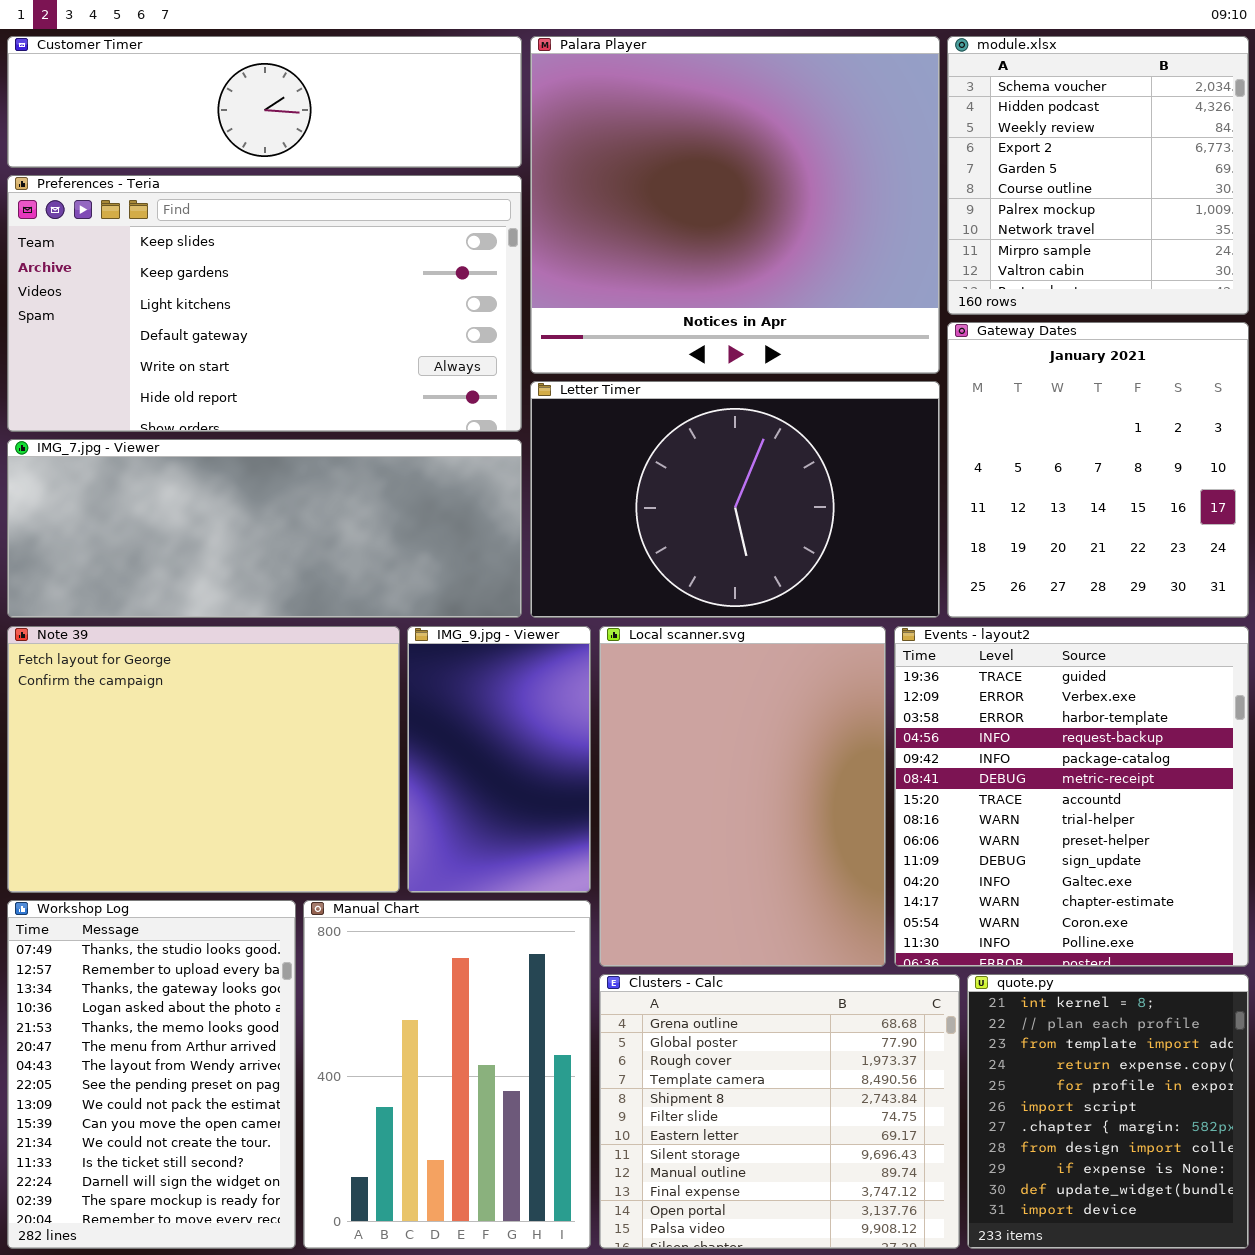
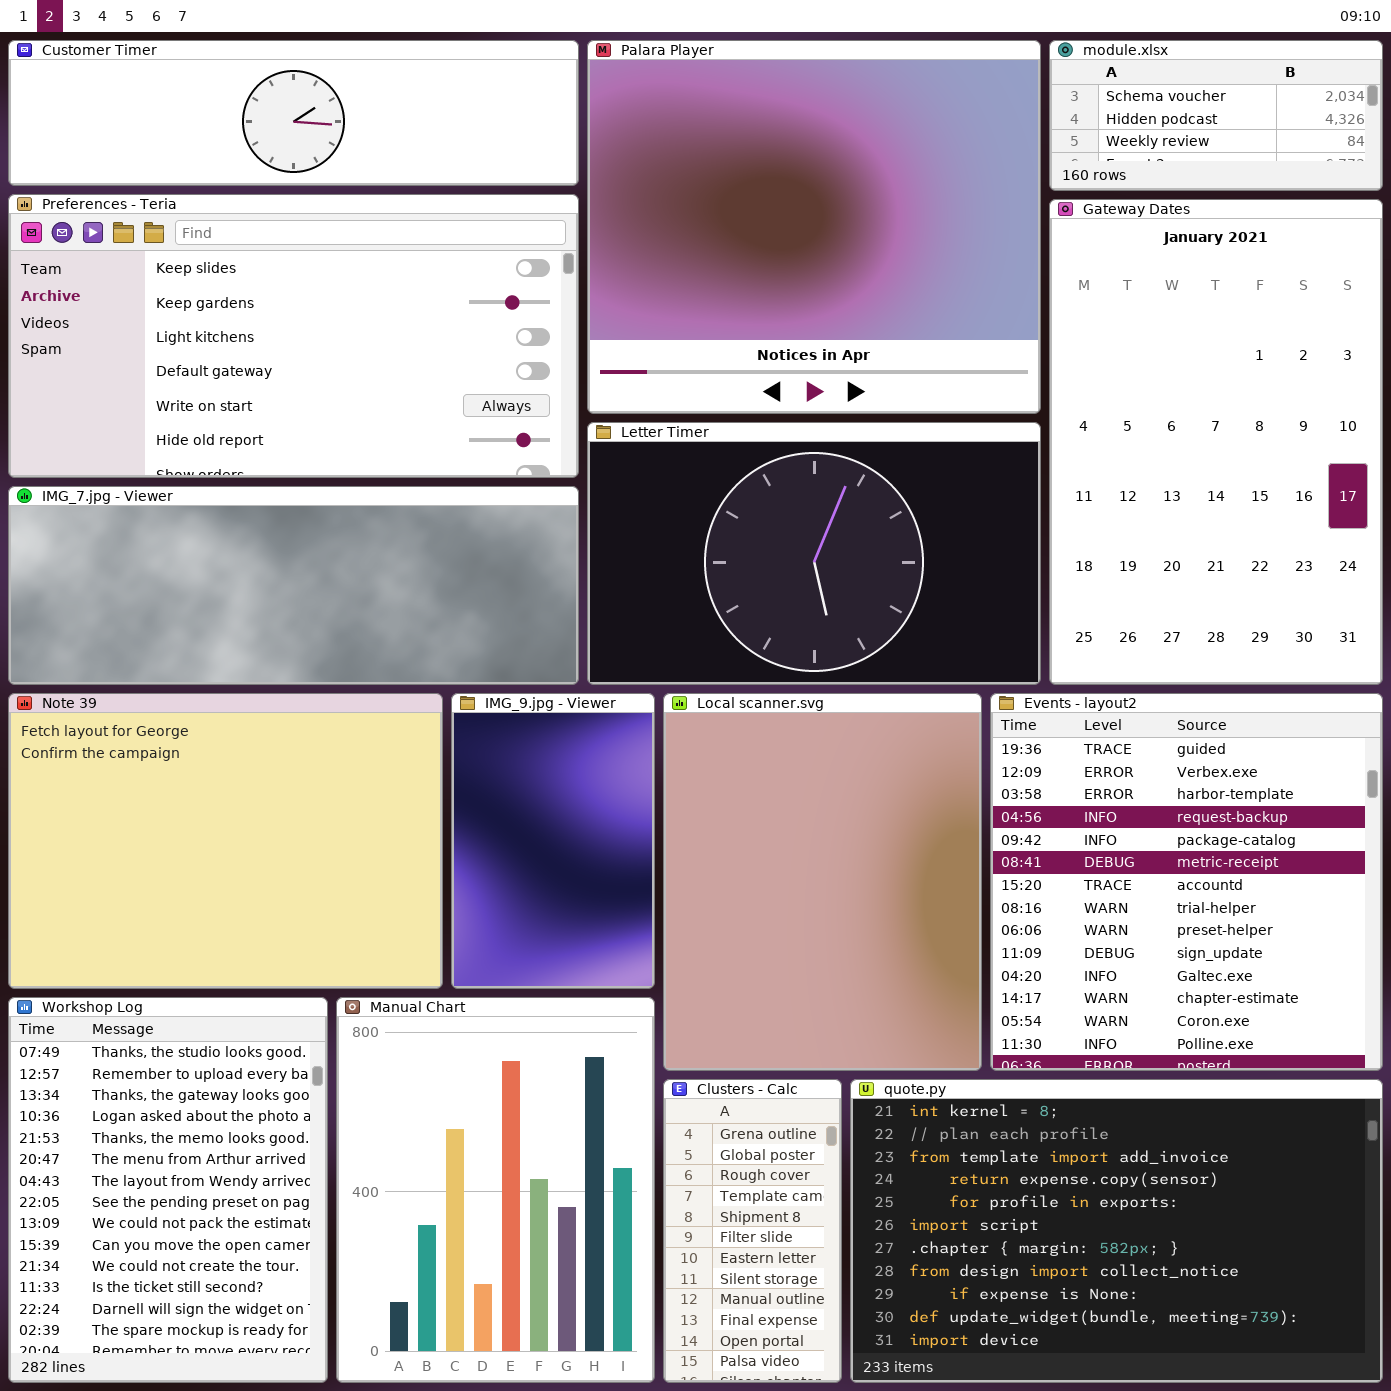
module.xlsx: [947,36,1249,315] -> [1049,40,1383,191], resized
Gateway Dates: [947,322,1249,618] -> [1049,199,1383,685], resized
Clusters - Calc: [599,974,960,1249] -> [663,1079,842,1383], resized
quote.py: [967,974,1249,1249] -> [850,1079,1383,1383], resized

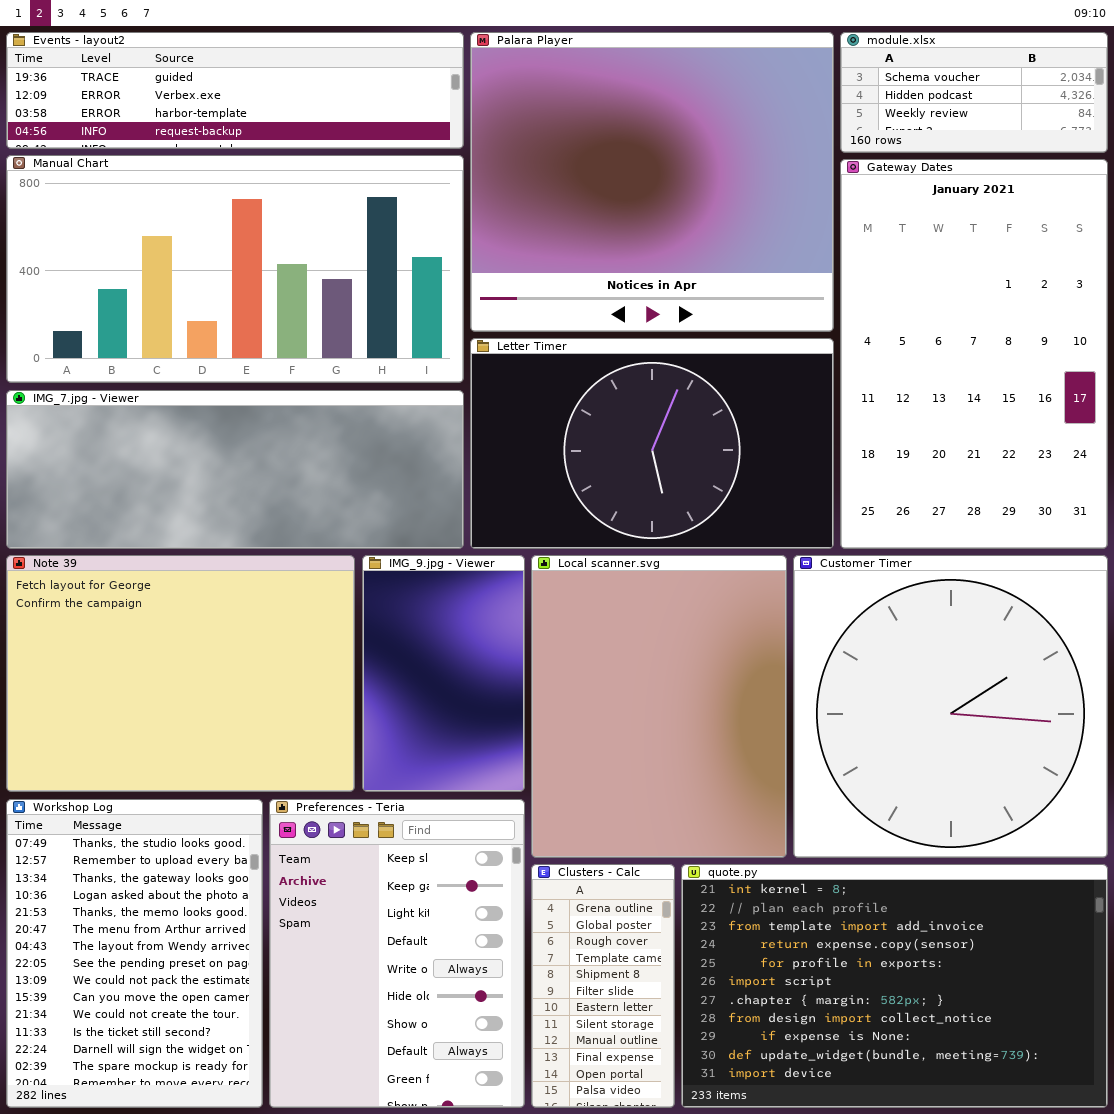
Customer Timer: [8,40,579,186] -> [793,555,1108,858], moved, resized
Preferences - Teria: [8,194,579,478] -> [269,799,525,1108], moved, resized
Events - layout2: [990,693,1383,1071] -> [6,32,464,149], moved, resized
Manual Chart: [336,997,655,1383] -> [6,155,464,383], moved, resized

